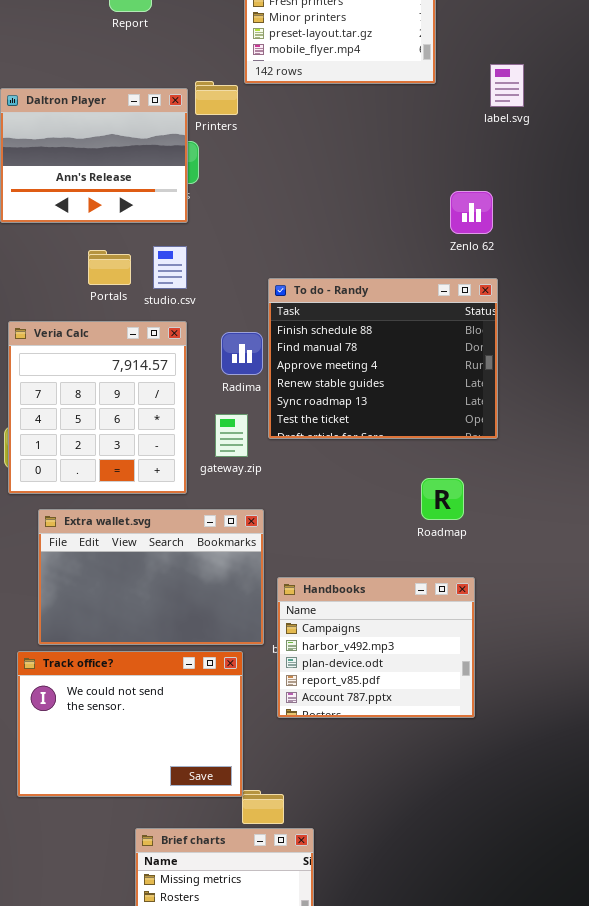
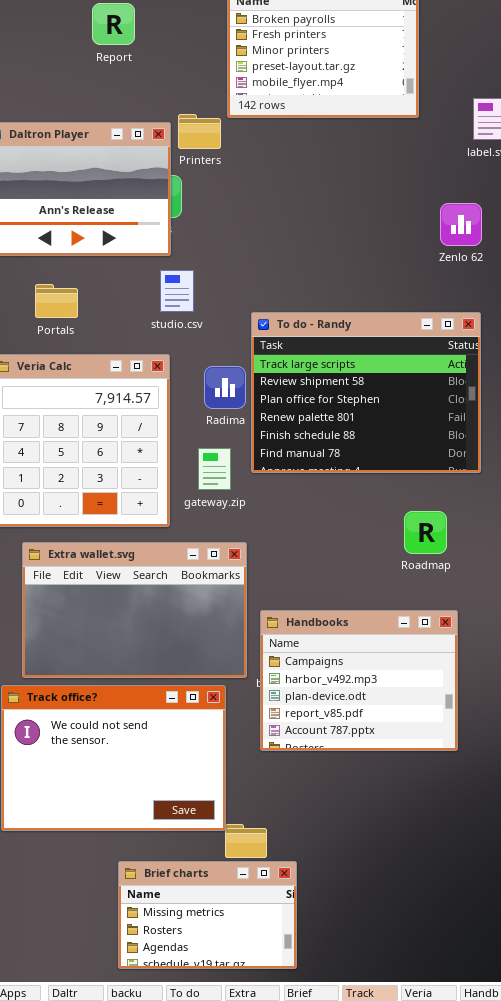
Zenlo 62: [450,191,493,234] -> [440,203,482,246], moved
studio.csv: [153,246,187,289] -> [160,270,194,312], moved
Portals: [88,250,131,285] -> [35,284,78,318], moved
To do - Randy: [268,278,498,439] -> [251,312,481,473], scrolled up 4 rows

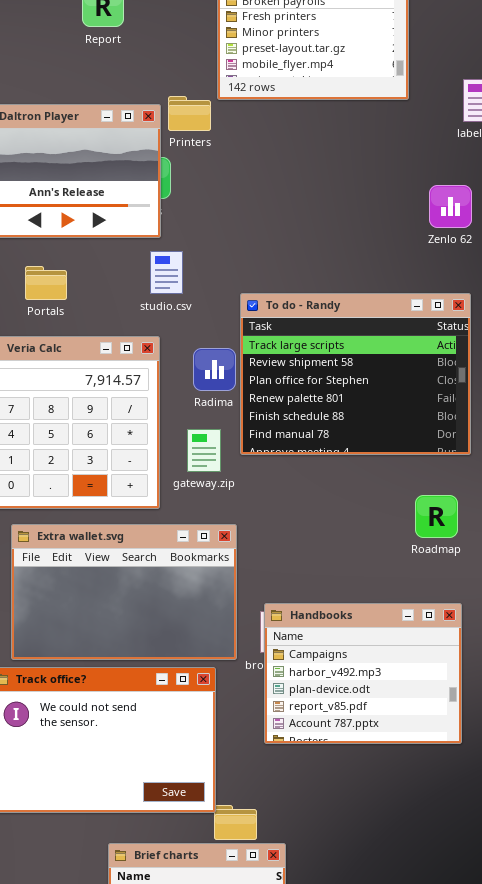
Roadmap: [404,511,447,554] -> [415,495,458,538], moved
Handbooks: [260,610,458,751] -> [264,603,462,744], moved

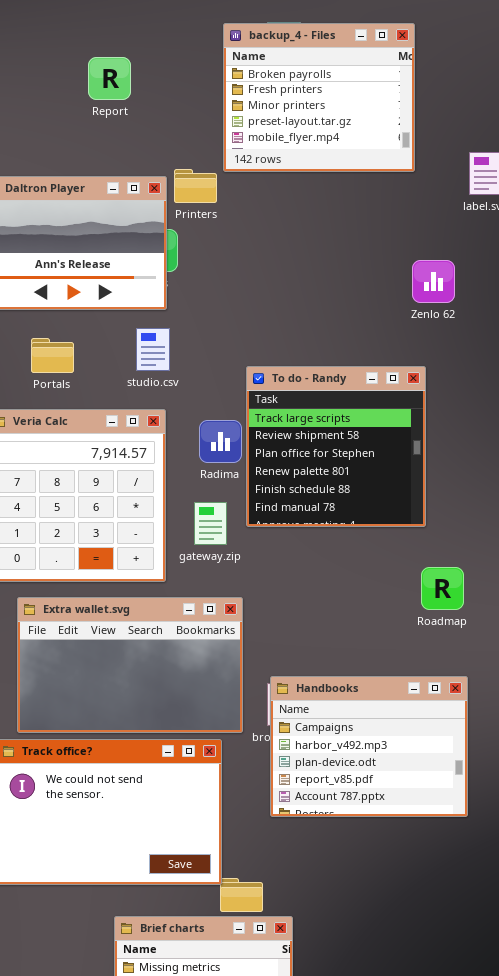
Zenlo 62: [429,185,472,228] -> [412,260,455,303], moved
studio.csv: [150,251,183,294] -> [136,328,170,371], moved
To do - Randy: [240,293,471,455] -> [246,366,426,527], resized

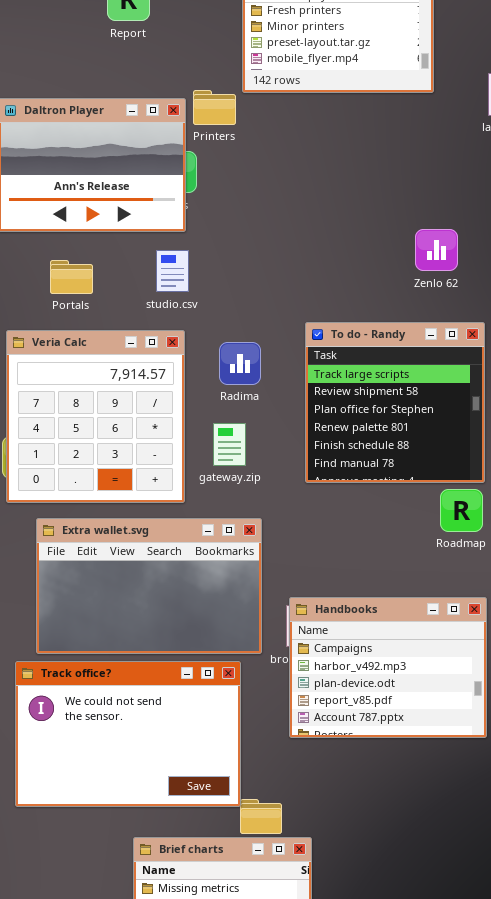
Zenlo 62: [412,260,455,303] -> [415,229,458,271], moved
To do - Randy: [246,366,426,527] -> [305,322,485,483], moved

